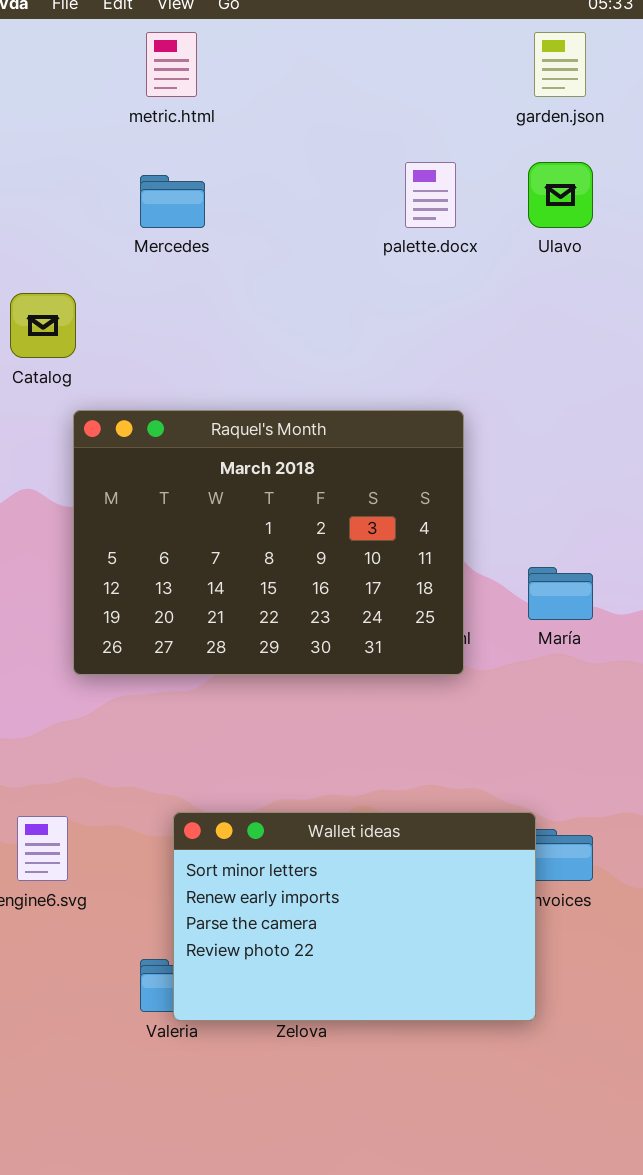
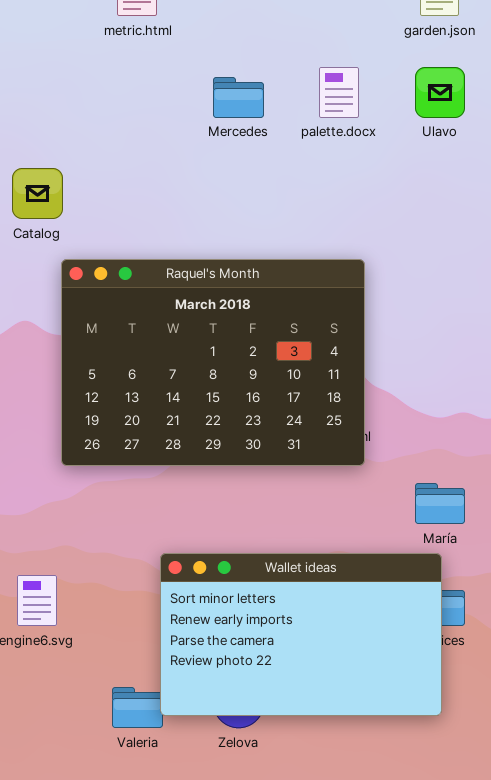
Mercedes: [140,175,205,228] -> [213,77,264,118], moved
María: [528,567,593,620] -> [415,483,465,524], moved
Wallet ideas: [173,812,536,1021] -> [160,553,442,716], moved

